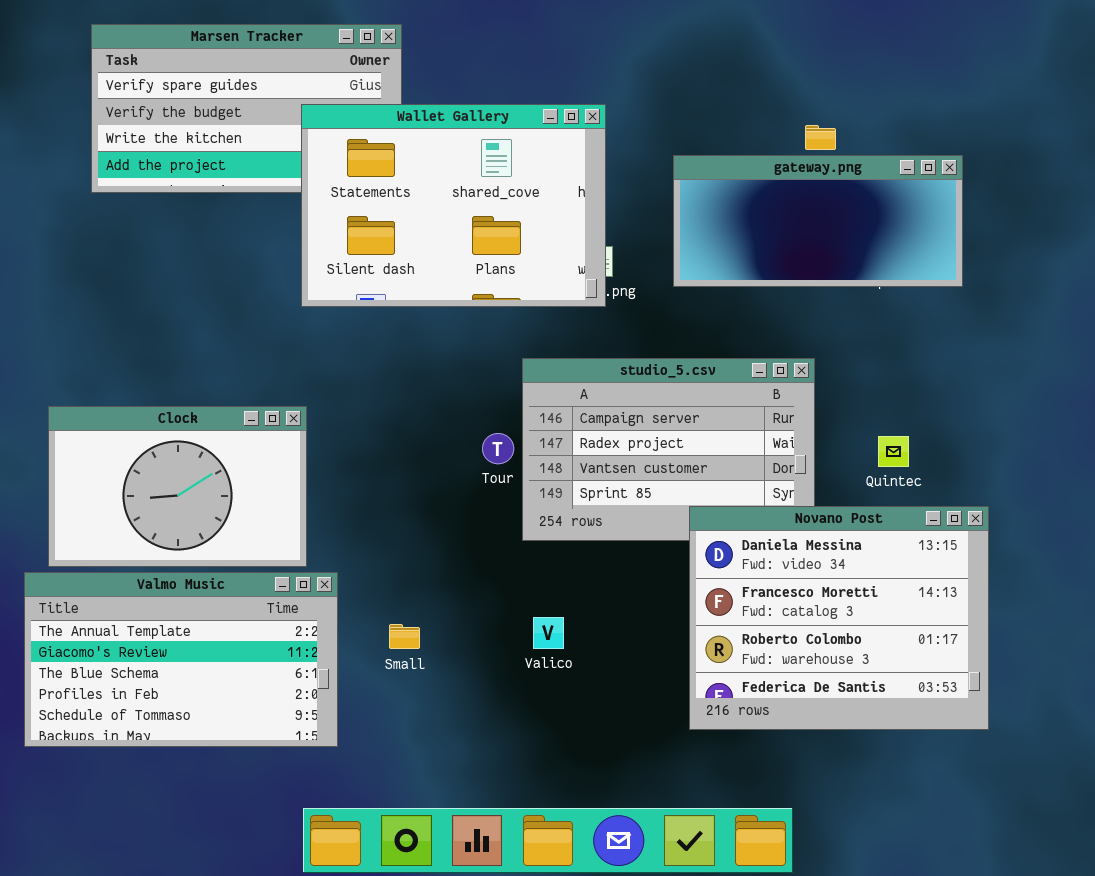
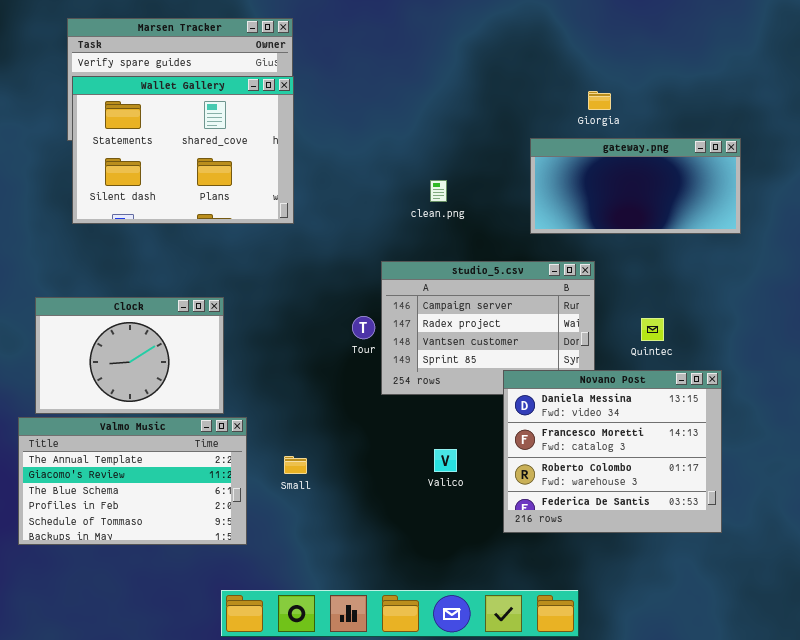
Wallet Gallery: [301,104,606,307] -> [72,76,294,224], moved
gateway.png: [673,155,963,287] -> [530,138,741,234], moved
Valico: [533,617,564,649] -> [434,449,457,472], moved

